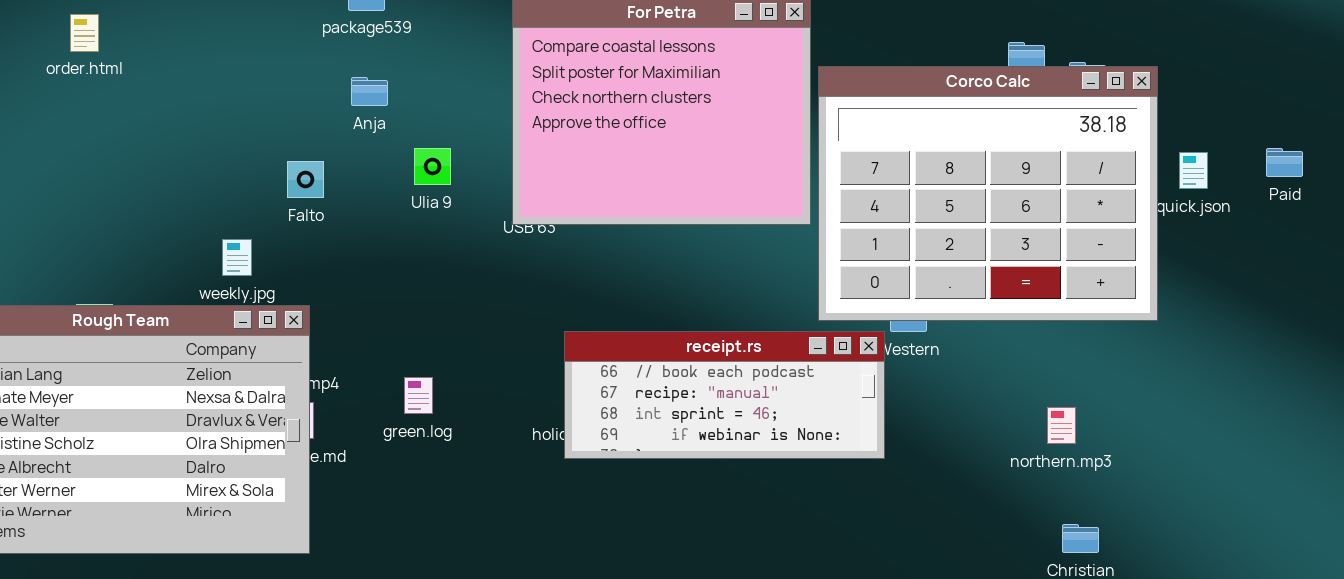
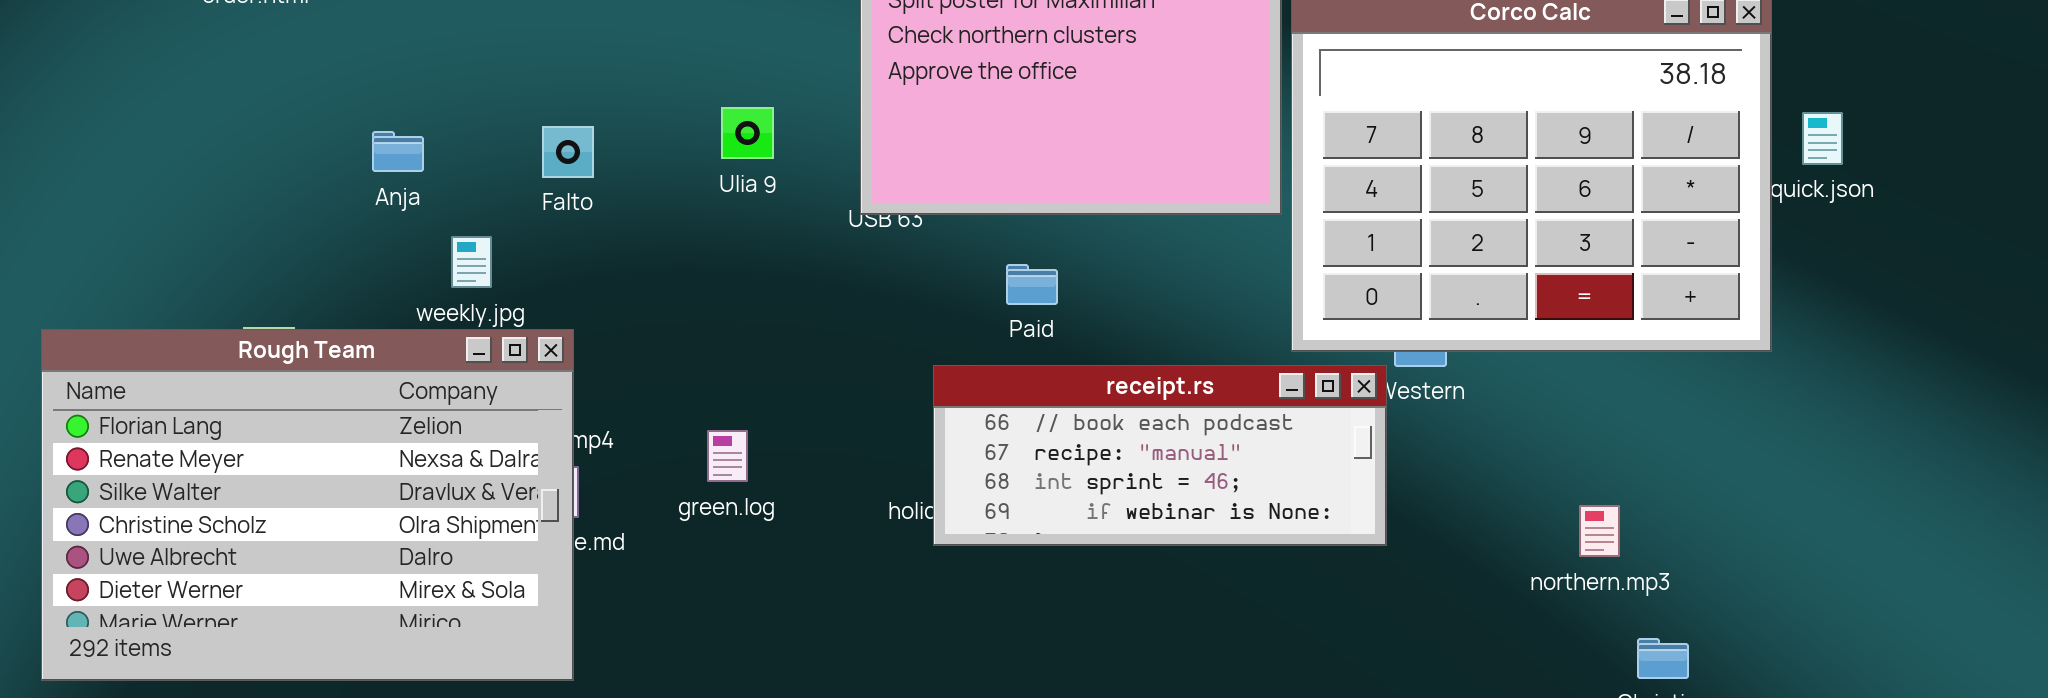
Anja: [351,77,388,106] -> [372,131,424,172], moved
Paid: [1266,148,1303,177] -> [1006,264,1058,305], moved
northern.mp3: [1047,407,1076,444] -> [1579,505,1620,557], moved

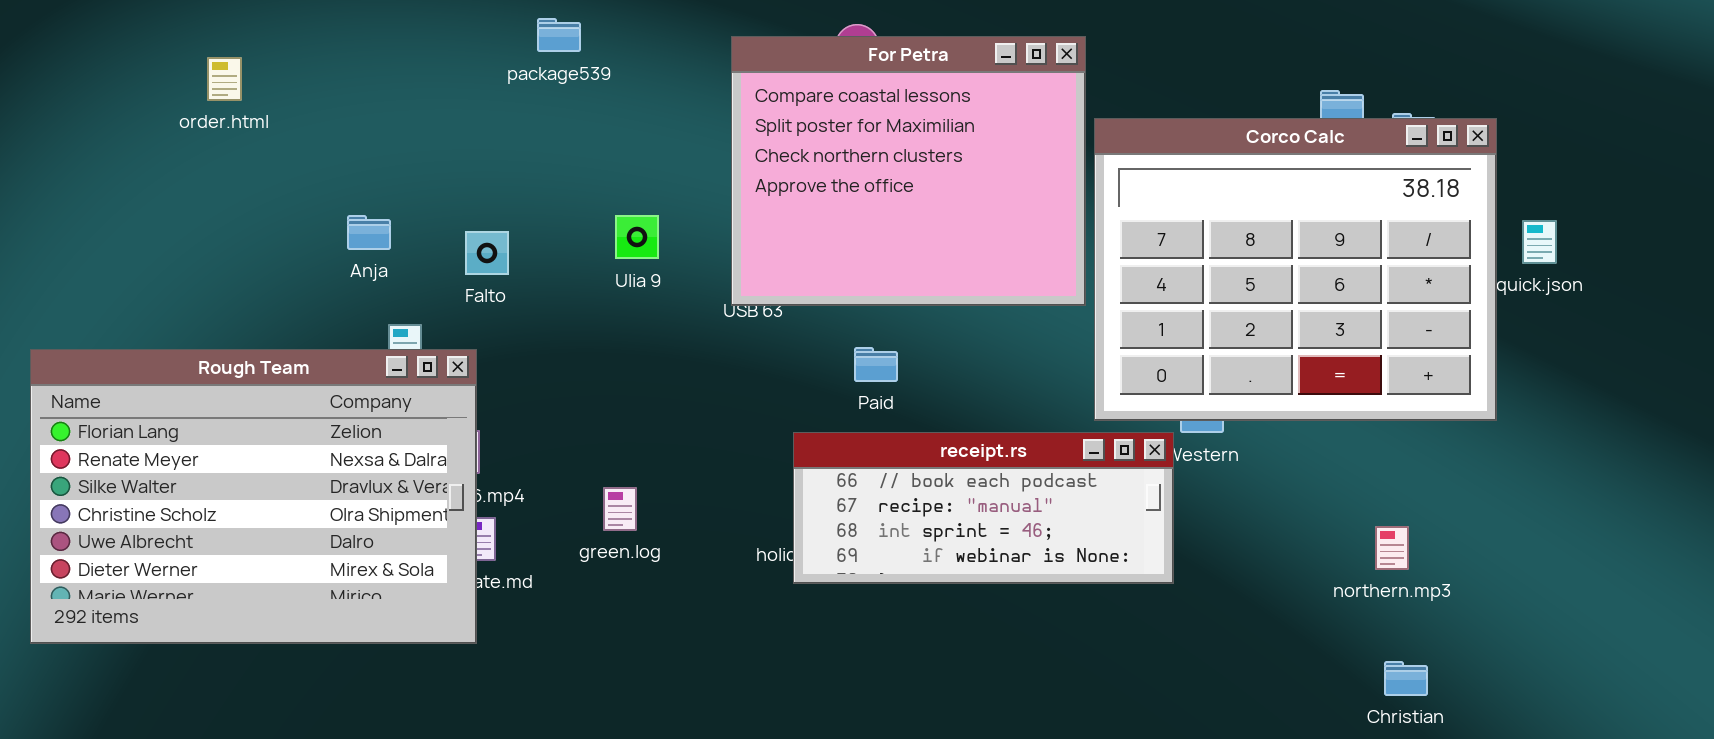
Anja: [372,131,424,172] -> [347,215,391,250], moved
Rough Team: [41,329,574,681] -> [30,349,477,644], moved
northern.mp3: [1579,505,1620,557] -> [1375,526,1409,570], moved

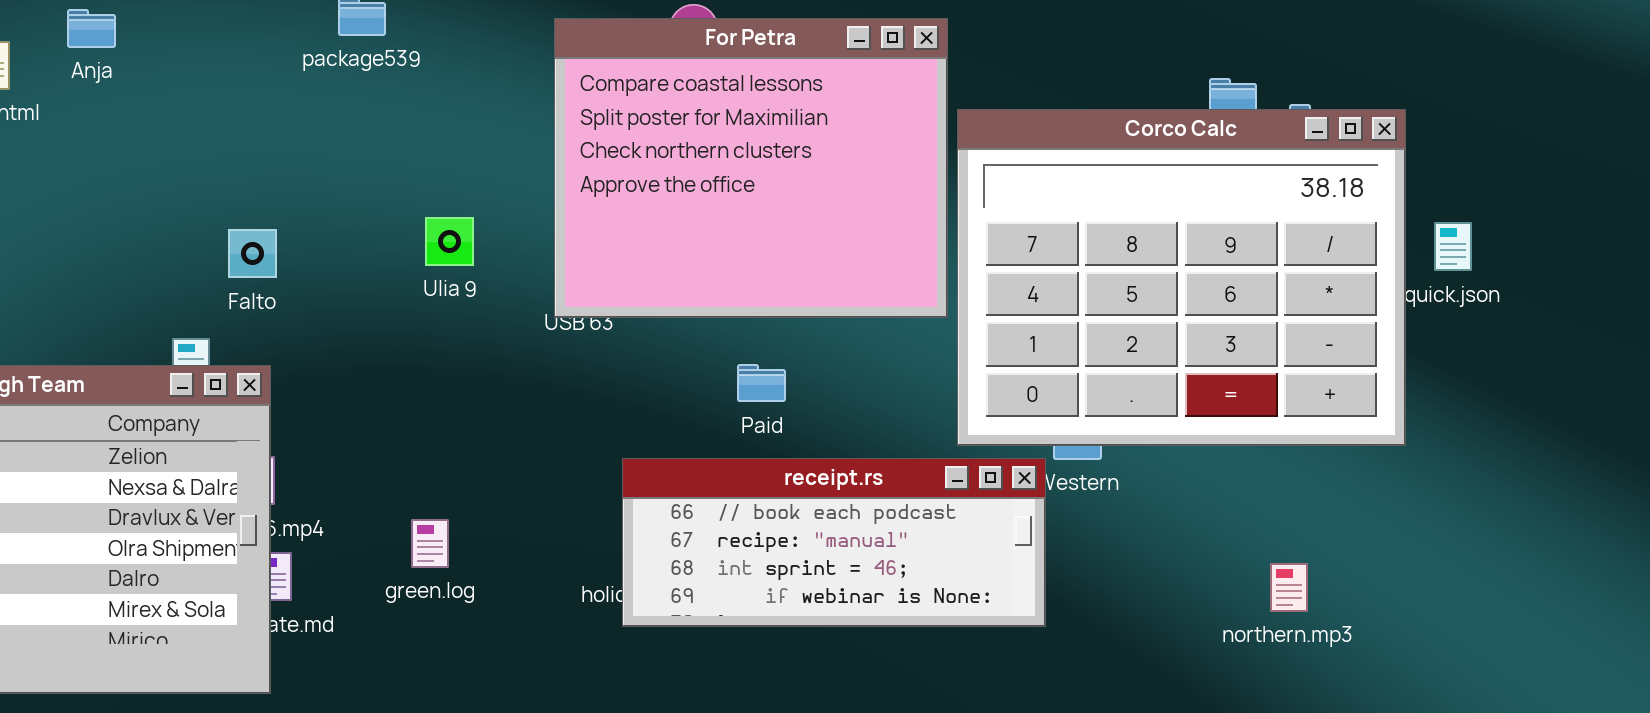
Anja: [347,215,391,250] -> [67,9,116,48], moved
Falto: [465,231,509,275] -> [228,229,277,278], moved
Paid: [854,347,898,382] -> [737,364,786,402], moved

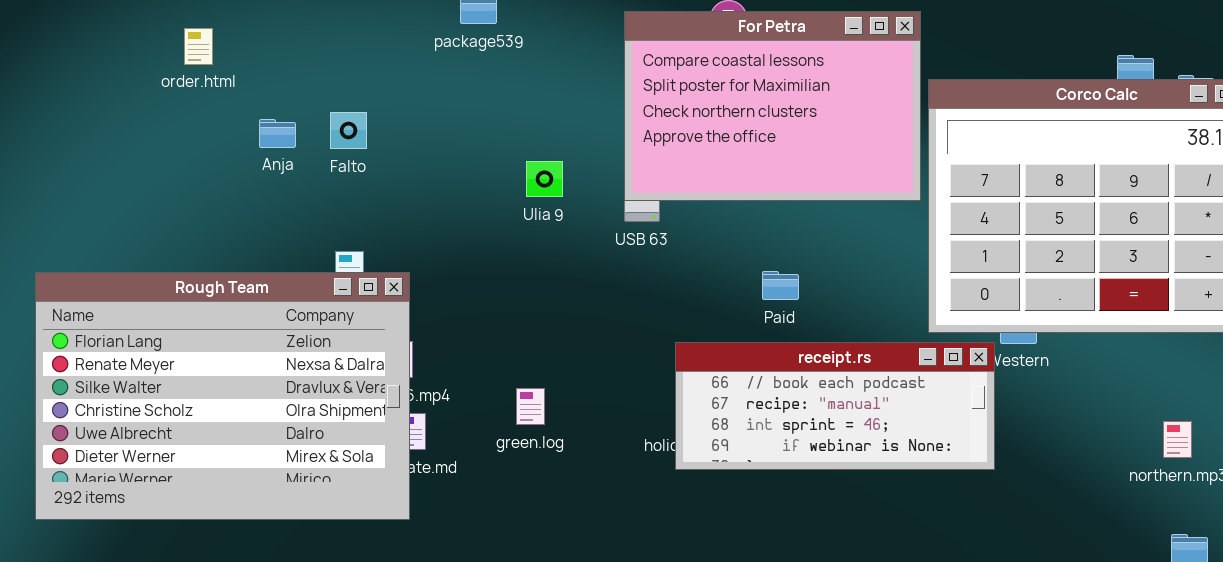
Anja: [67,9,116,48] -> [259,119,296,148], moved
For Petra: [554,18,948,318] -> [624,11,921,201], resized
Falto: [228,229,277,278] -> [330,112,367,149], moved

